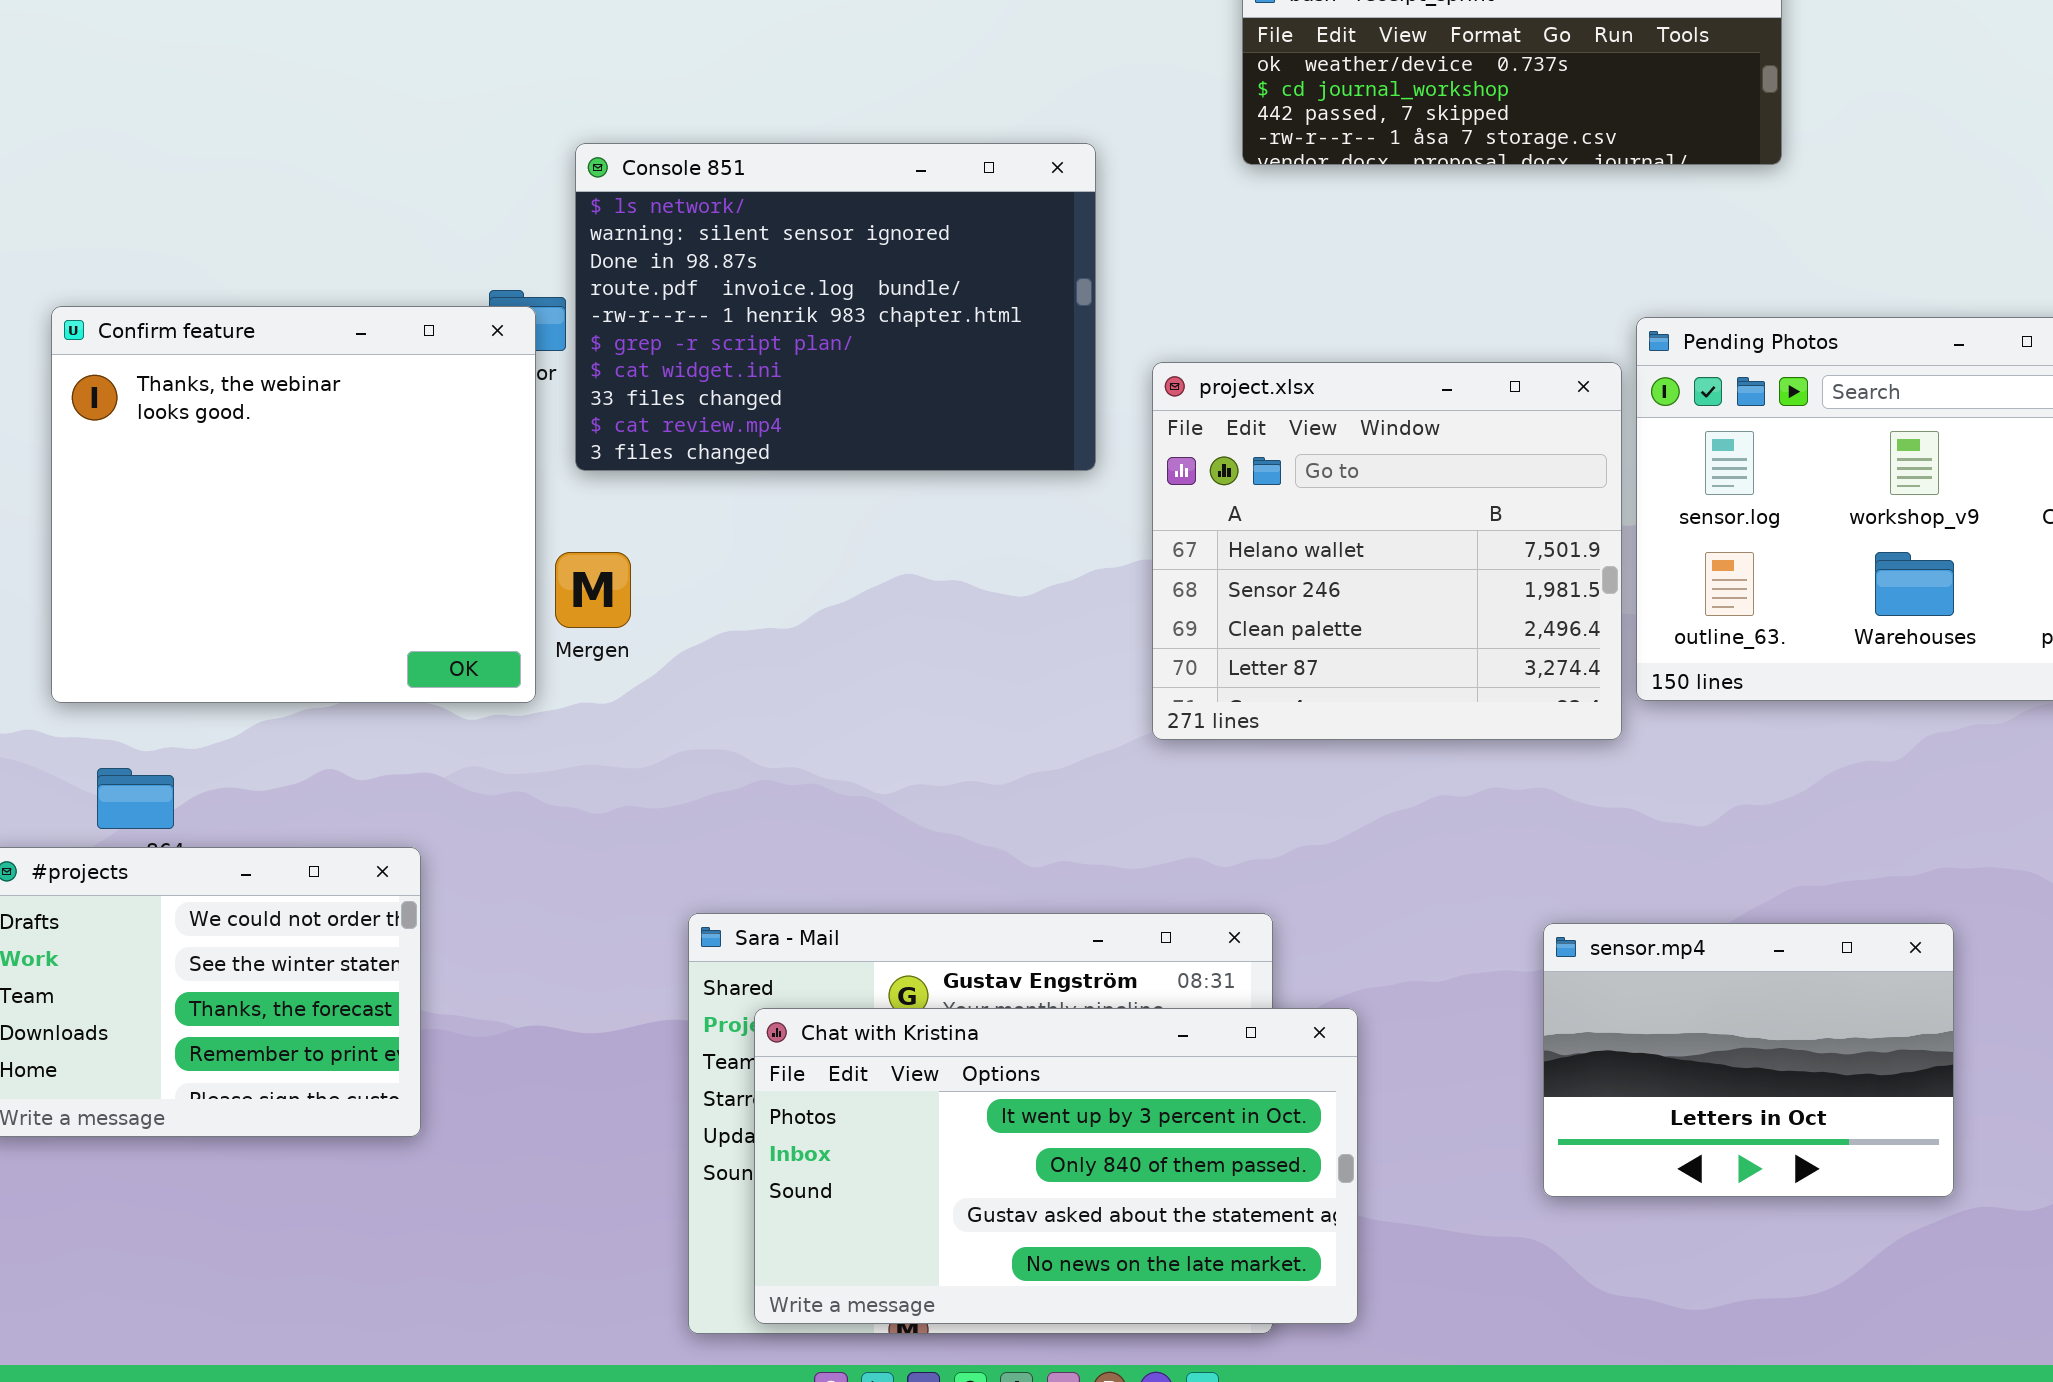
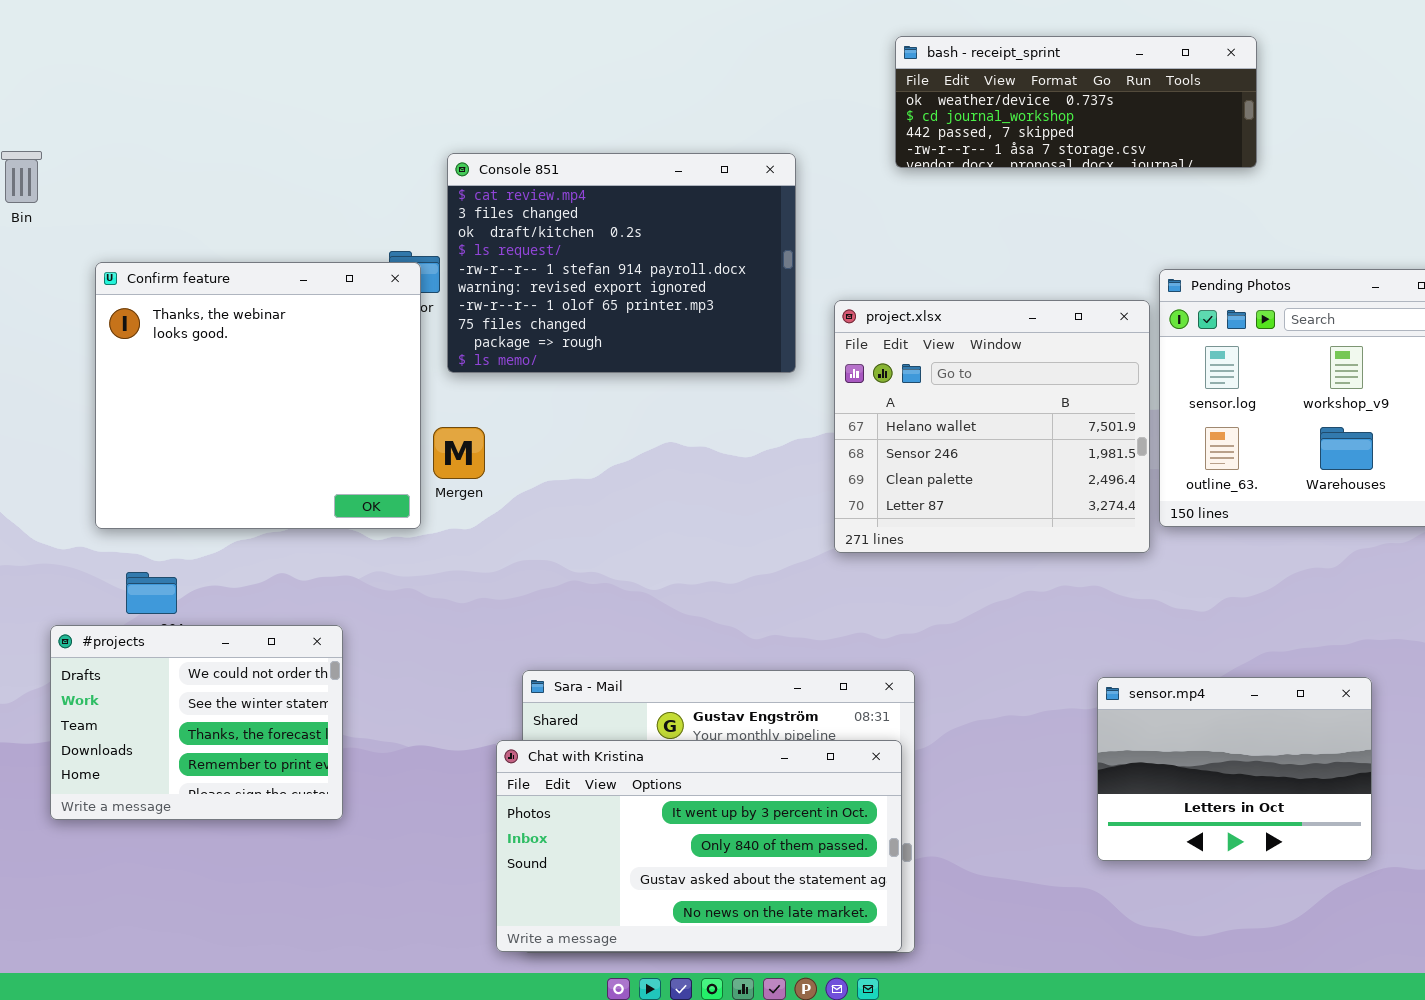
Console 851: [575,143,1096,471] -> [447,153,796,373], scrolled down 8 rows
Chat with Kristina: [754,1008,1358,1324] -> [496,740,902,952], moved

